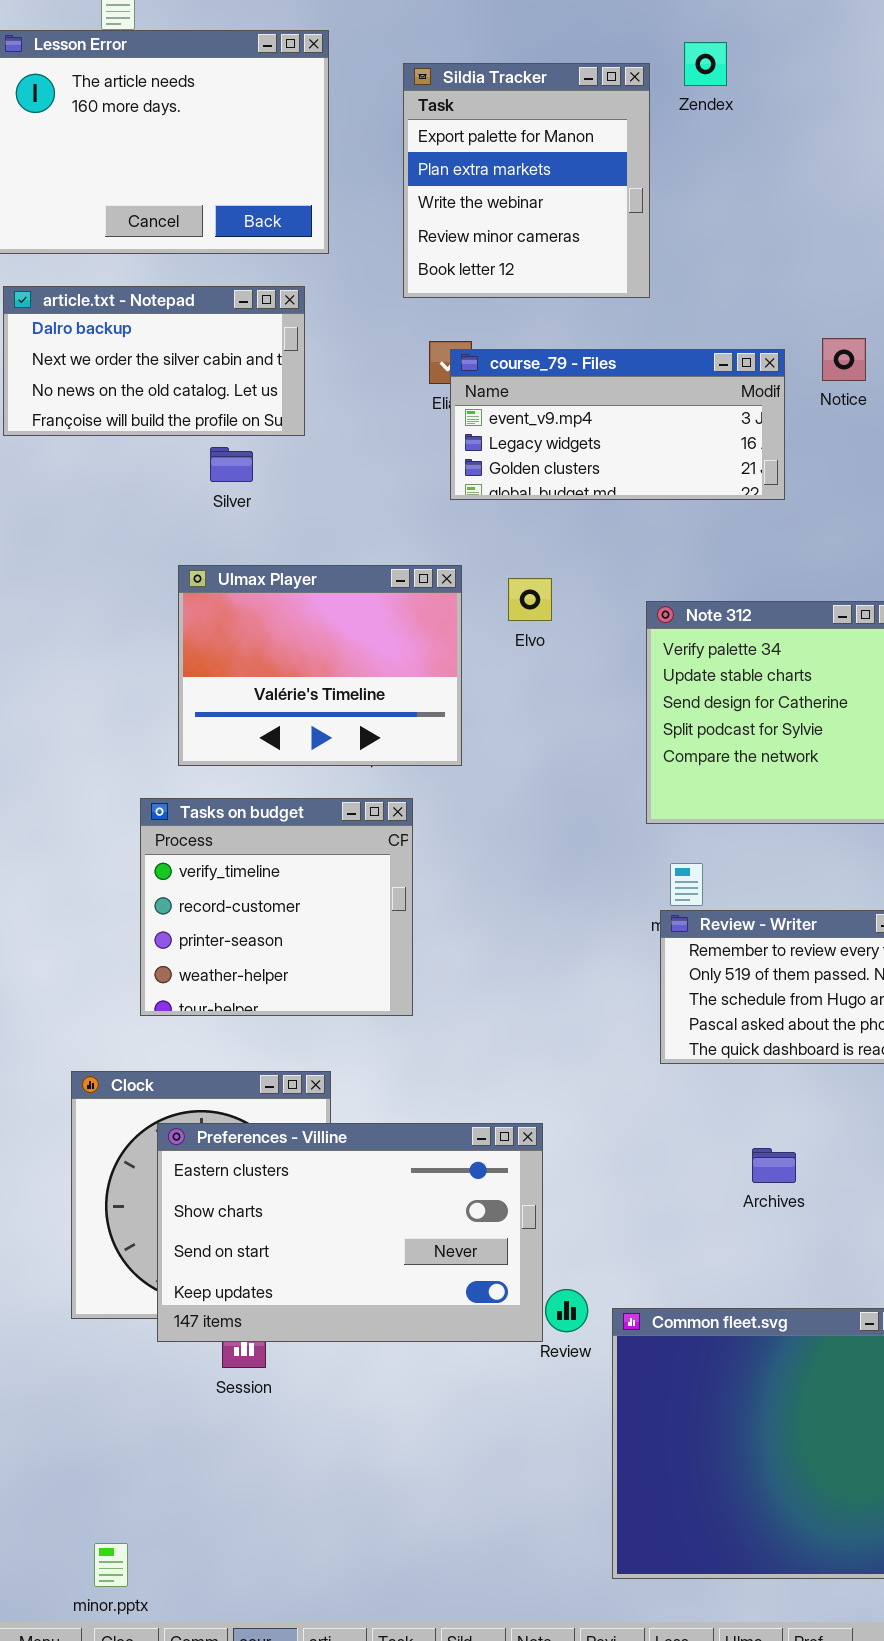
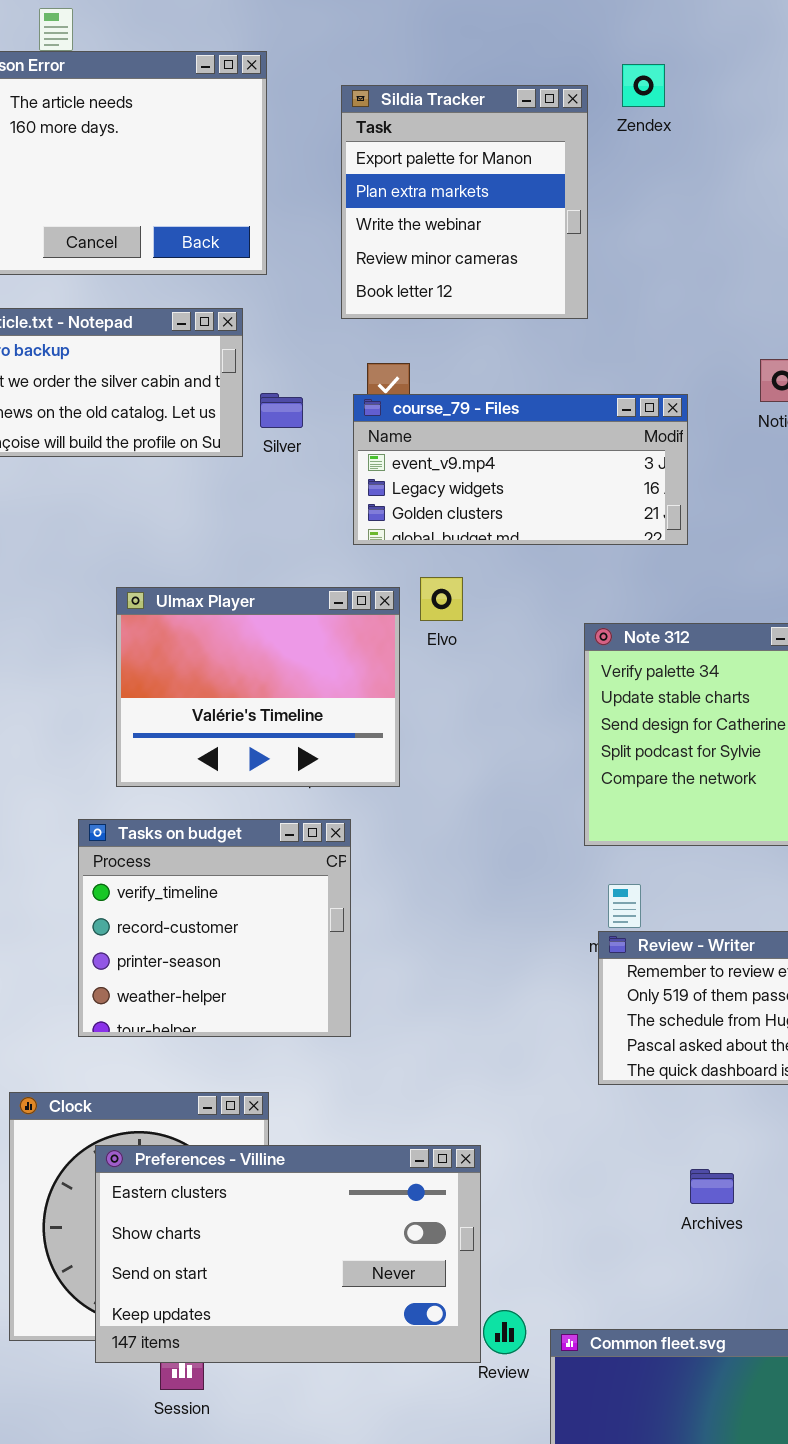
course_79 - Files: [450,349,785,500] -> [353,394,688,545], moved
Silver: [210,447,253,482] -> [260,393,303,428], moved
Elvo: [508,578,552,621] -> [420,577,463,621], moved

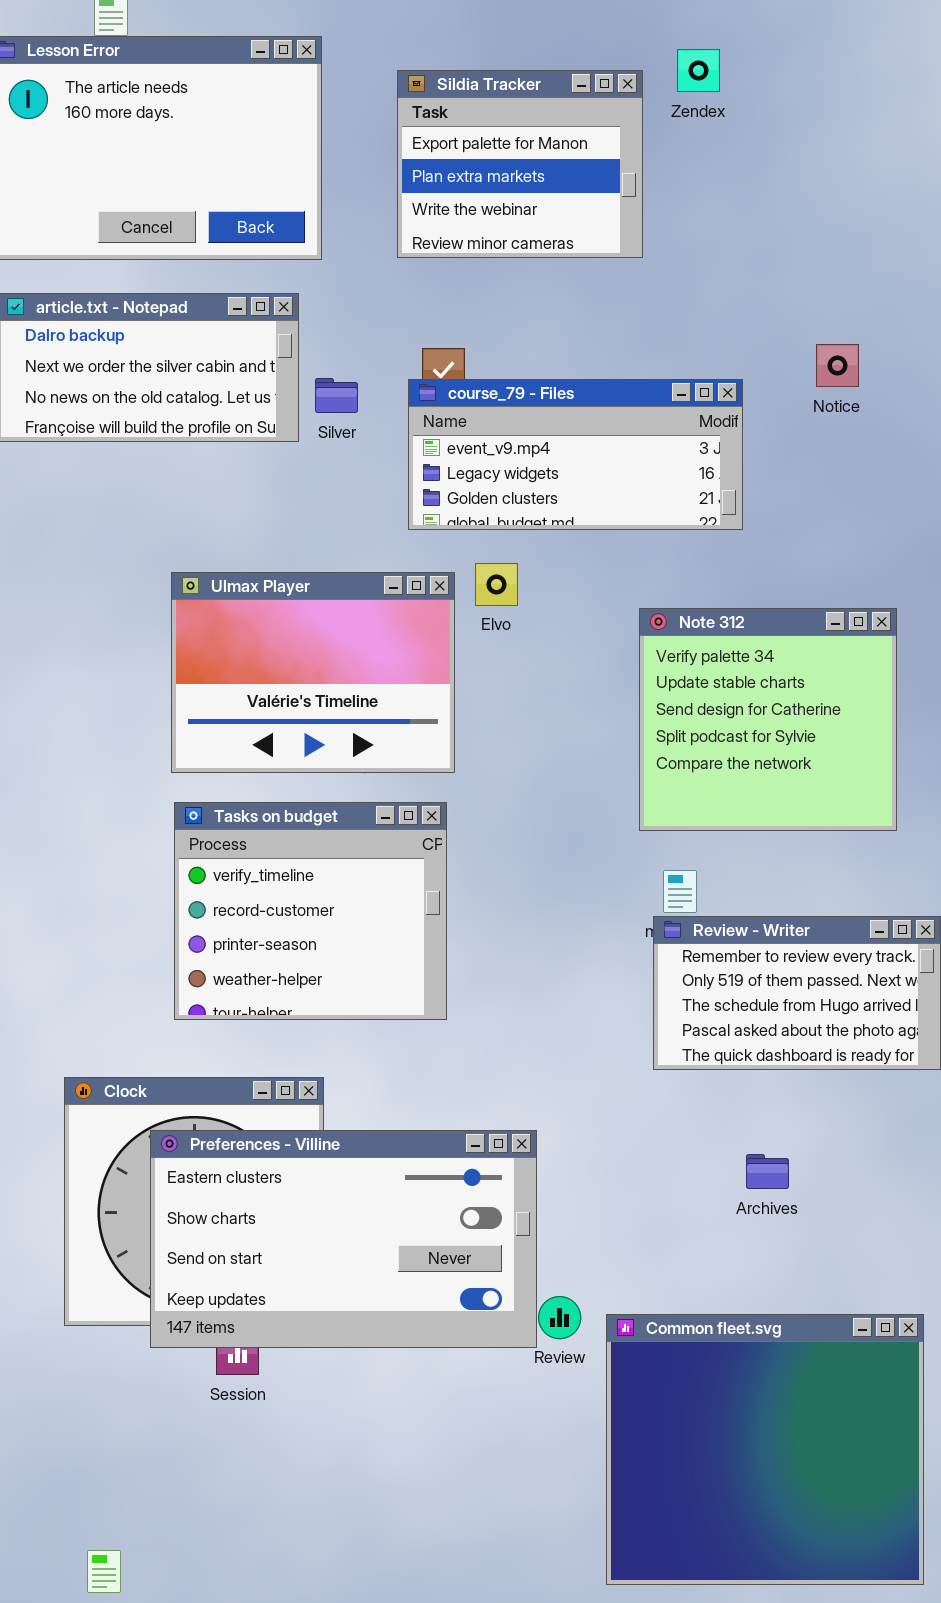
Sildia Tracker: [341,85,588,319] -> [397,70,643,258], resized
Tasks on budget: [78,819,351,1037] -> [174,802,447,1020], moved

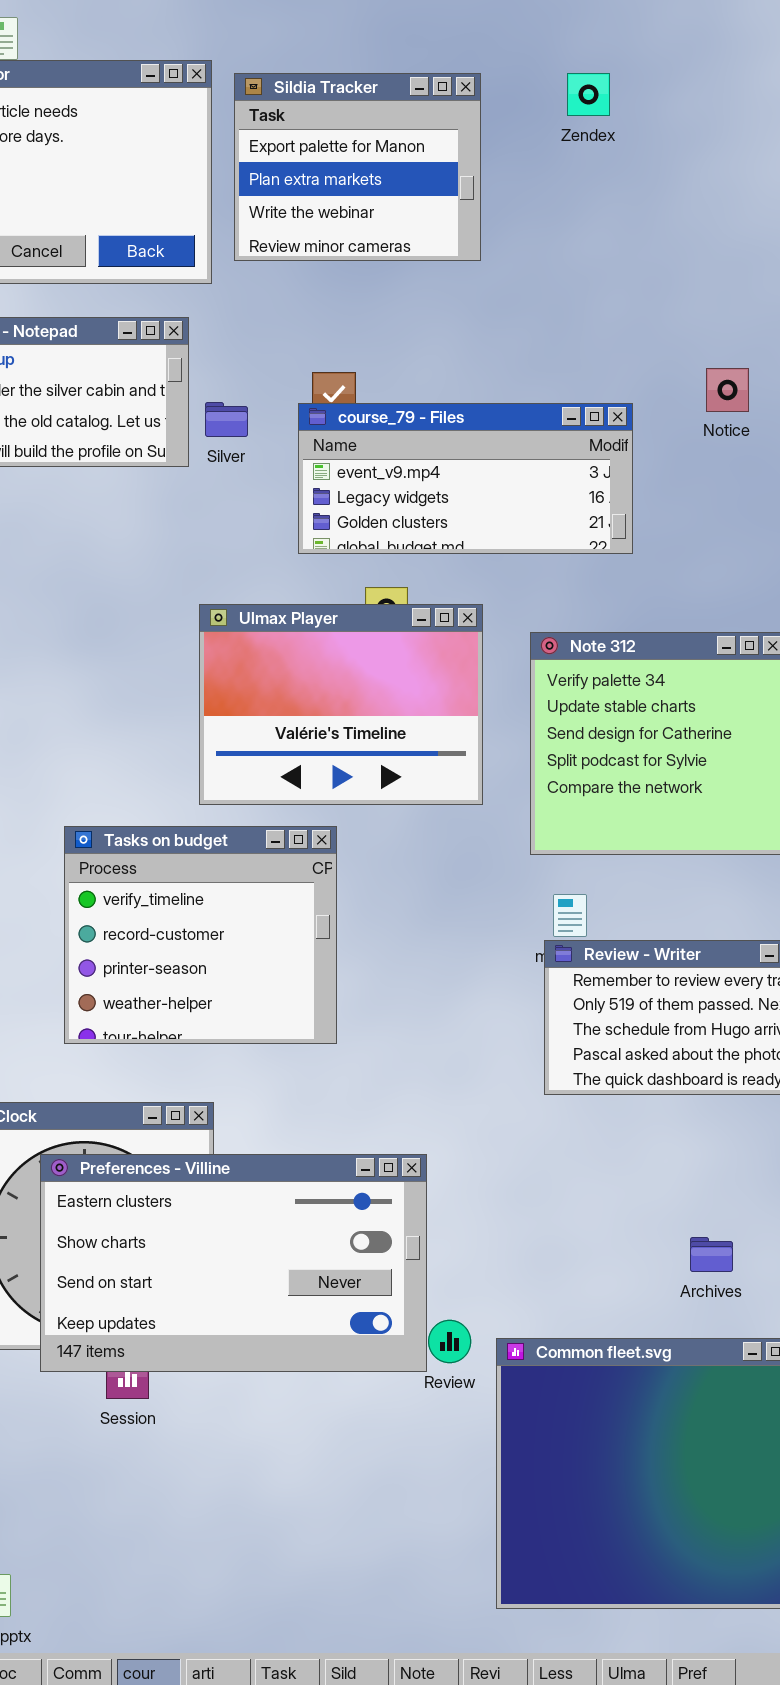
Sildia Tracker: [397,70,643,258] -> [234,73,481,261], moved
Ulmax Player: [171,572,455,773] -> [199,604,483,805], moved
Archives: [746,1154,789,1189] -> [690,1237,733,1272], moved

